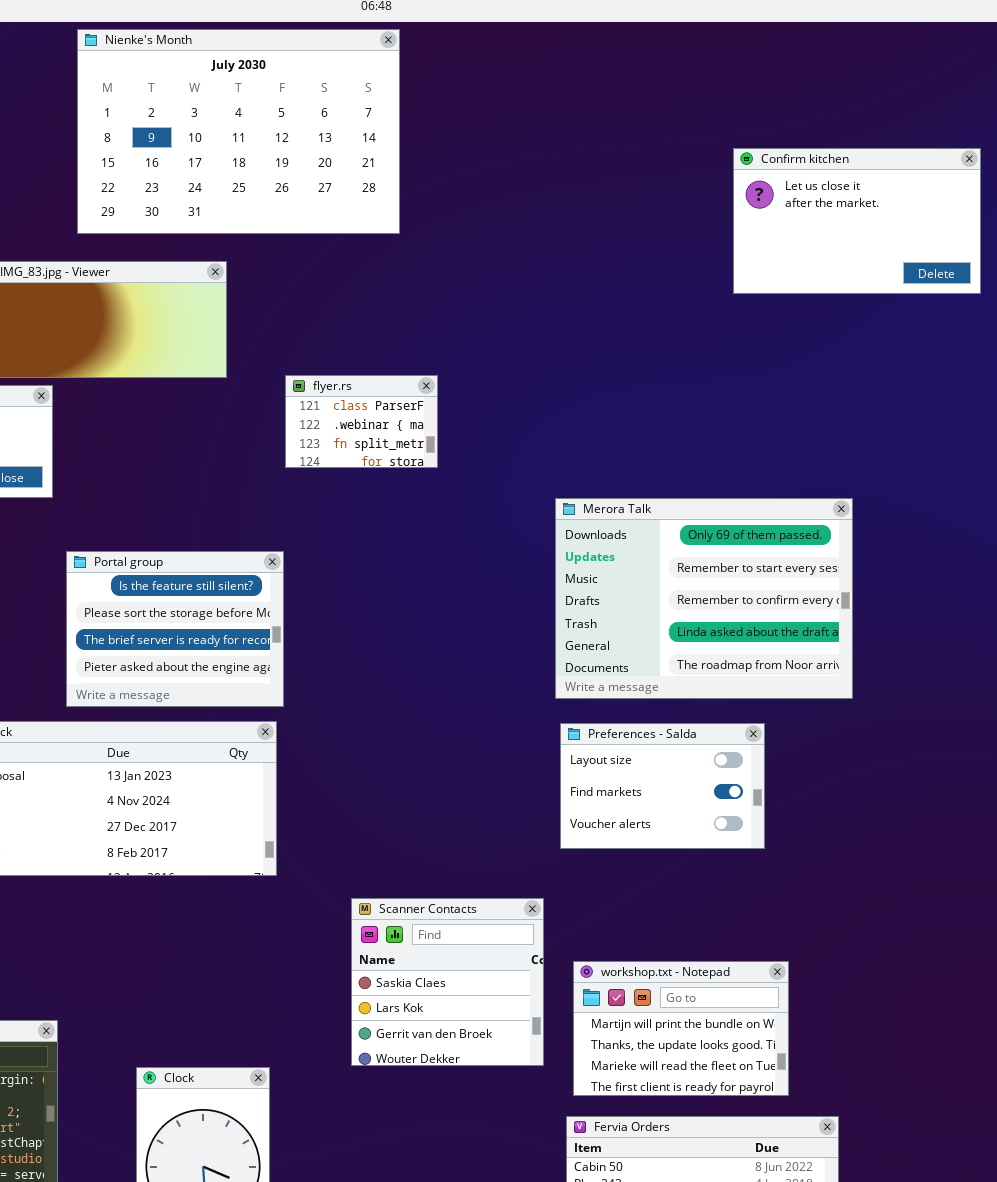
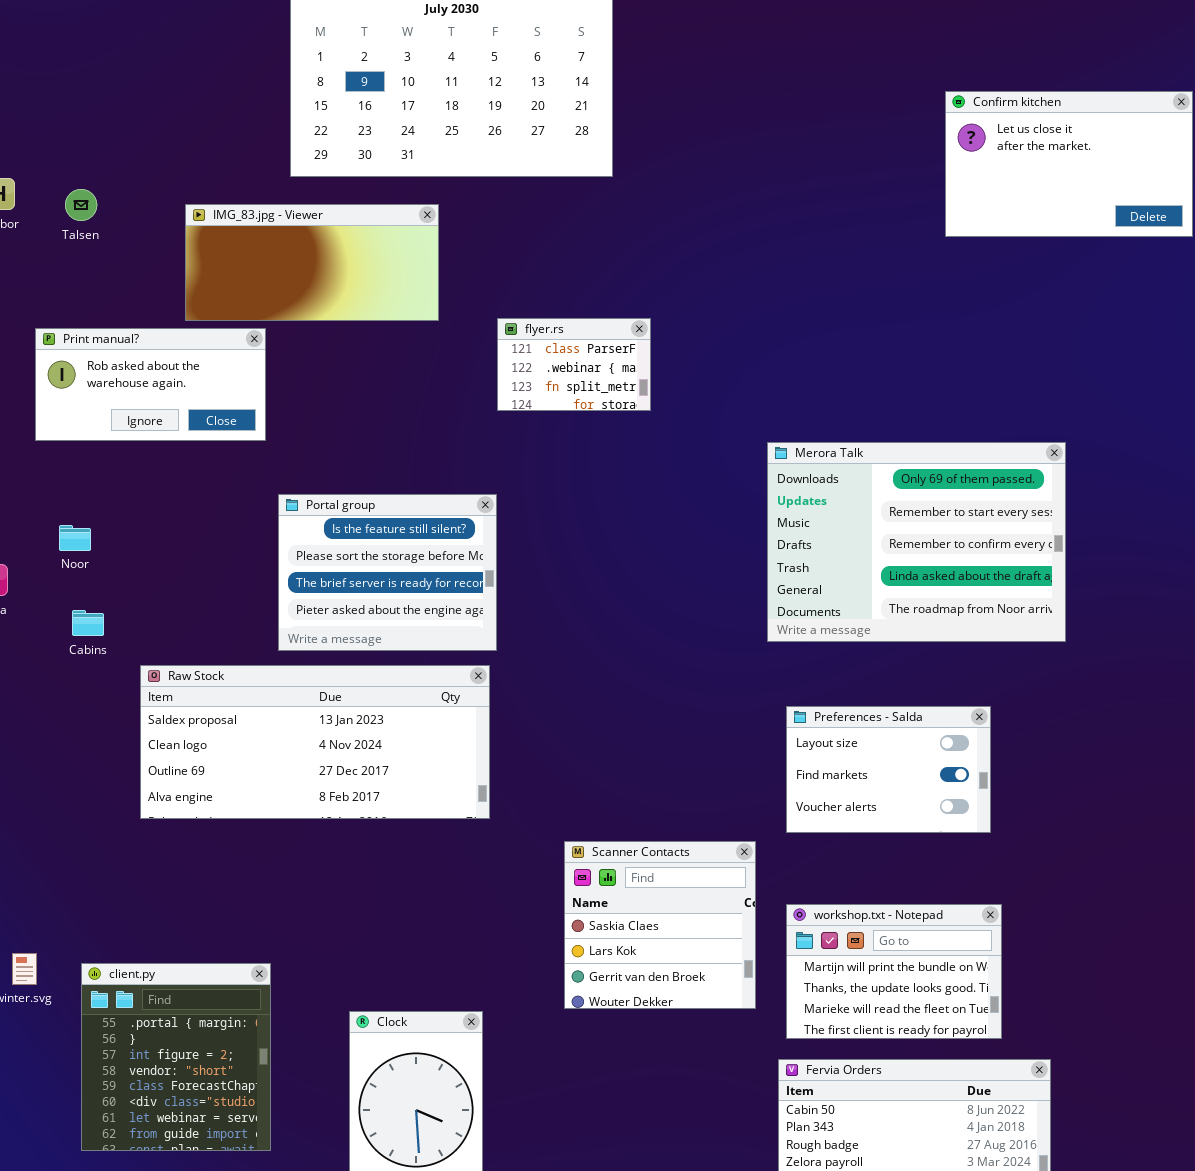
Preferences - Salda: [560,723,765,849] -> [786,706,991,833], moved

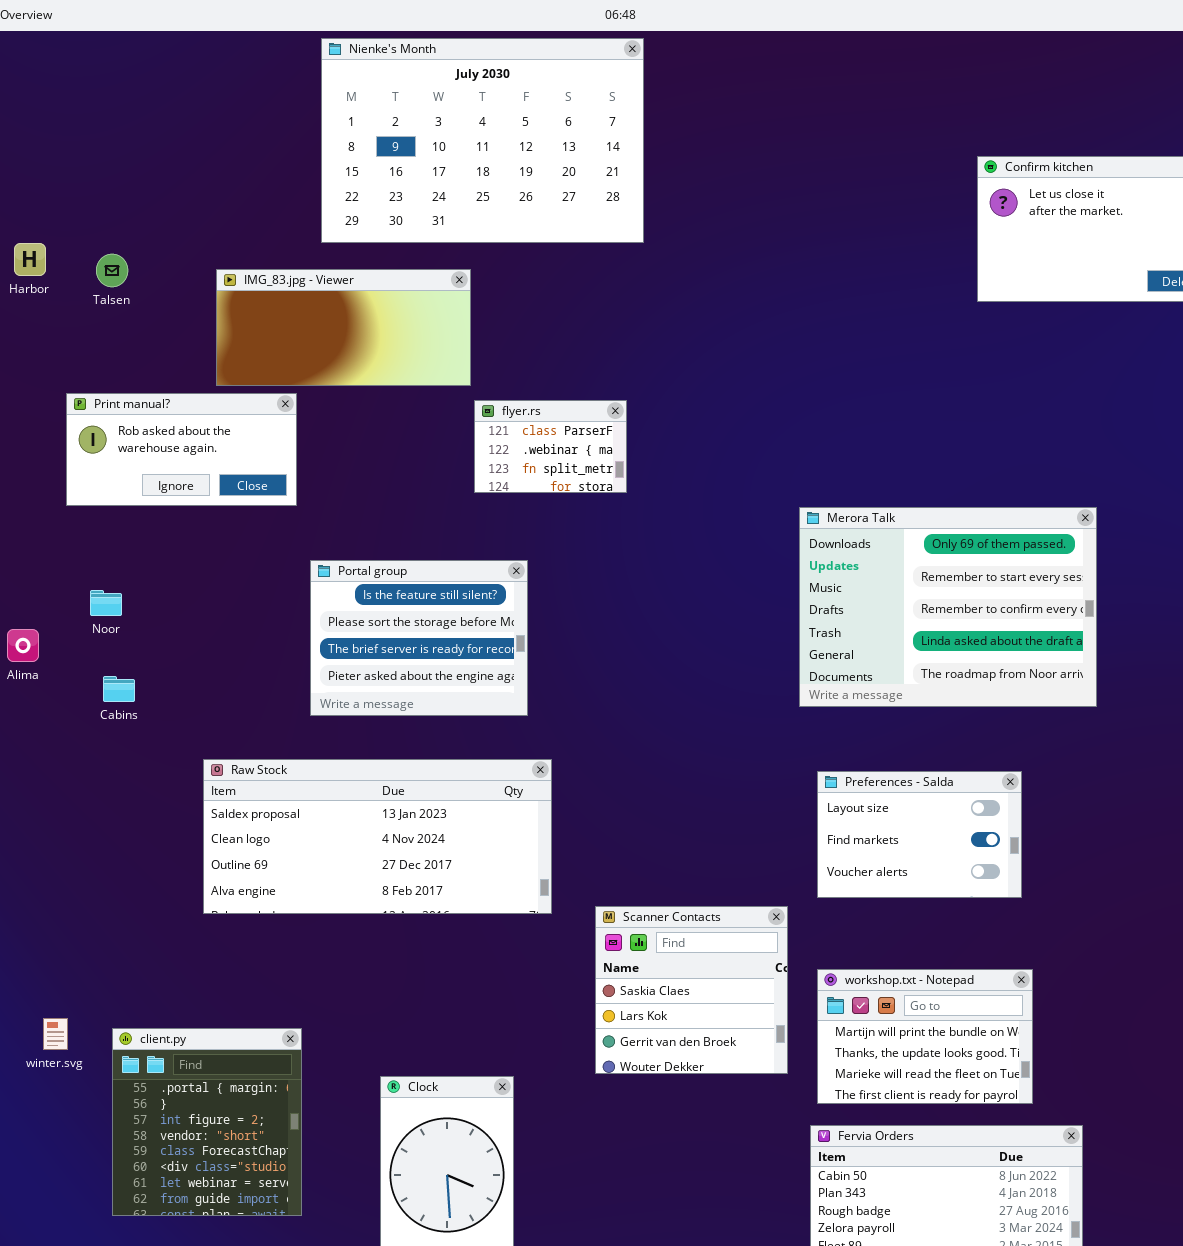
flyer.rs: [497,318,651,411] -> [474,400,627,493], moved
Raw Stock: [140,665,490,819] -> [203,759,552,914], moved

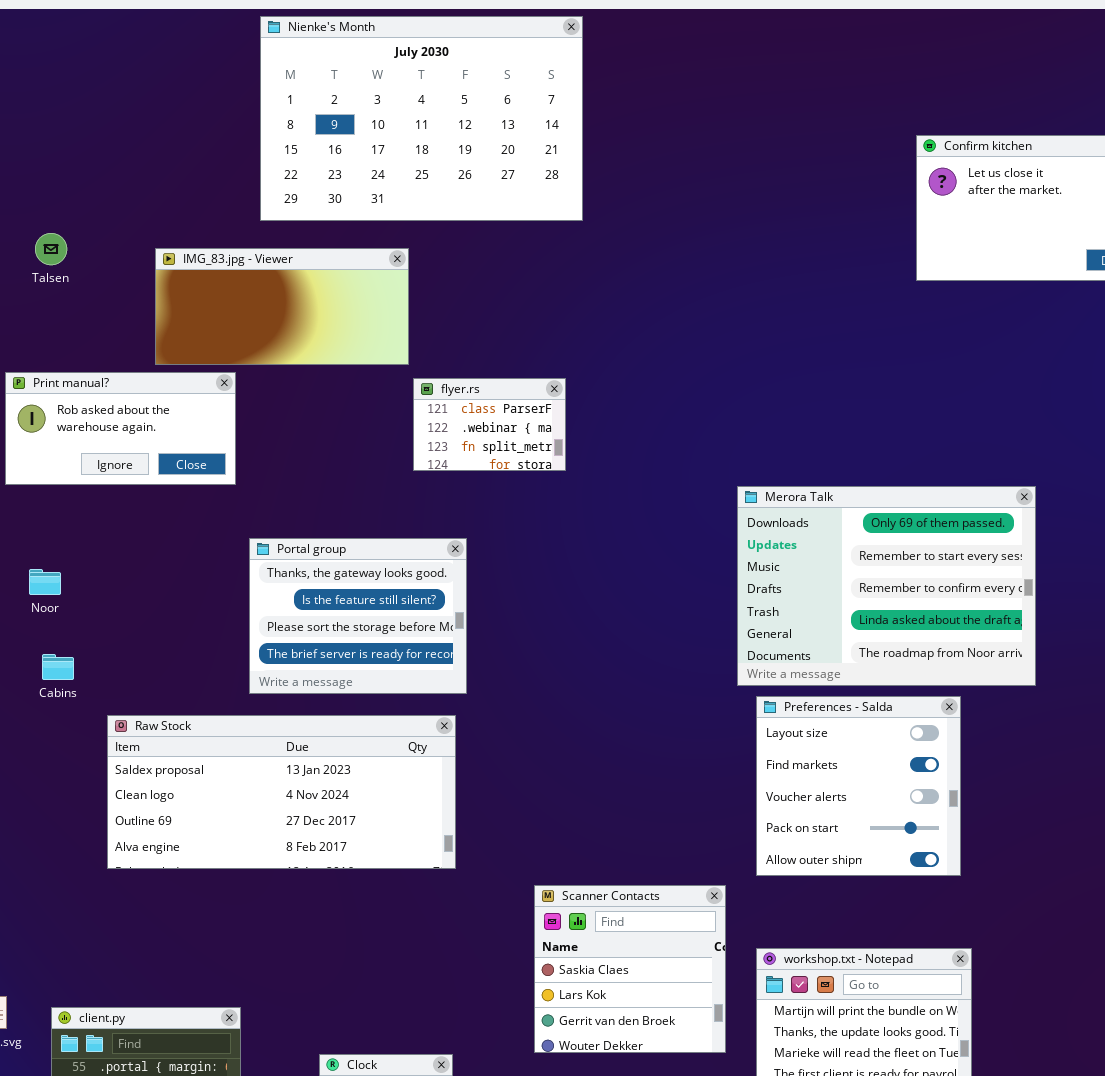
Portal group: [310,560,528,716] -> [249,538,467,694], scrolled up 1 row
Raw Stock: [203,759,552,914] -> [107,715,456,869], moved
Preferences - Salda: [817,771,1022,898] -> [756,696,961,876], resized

